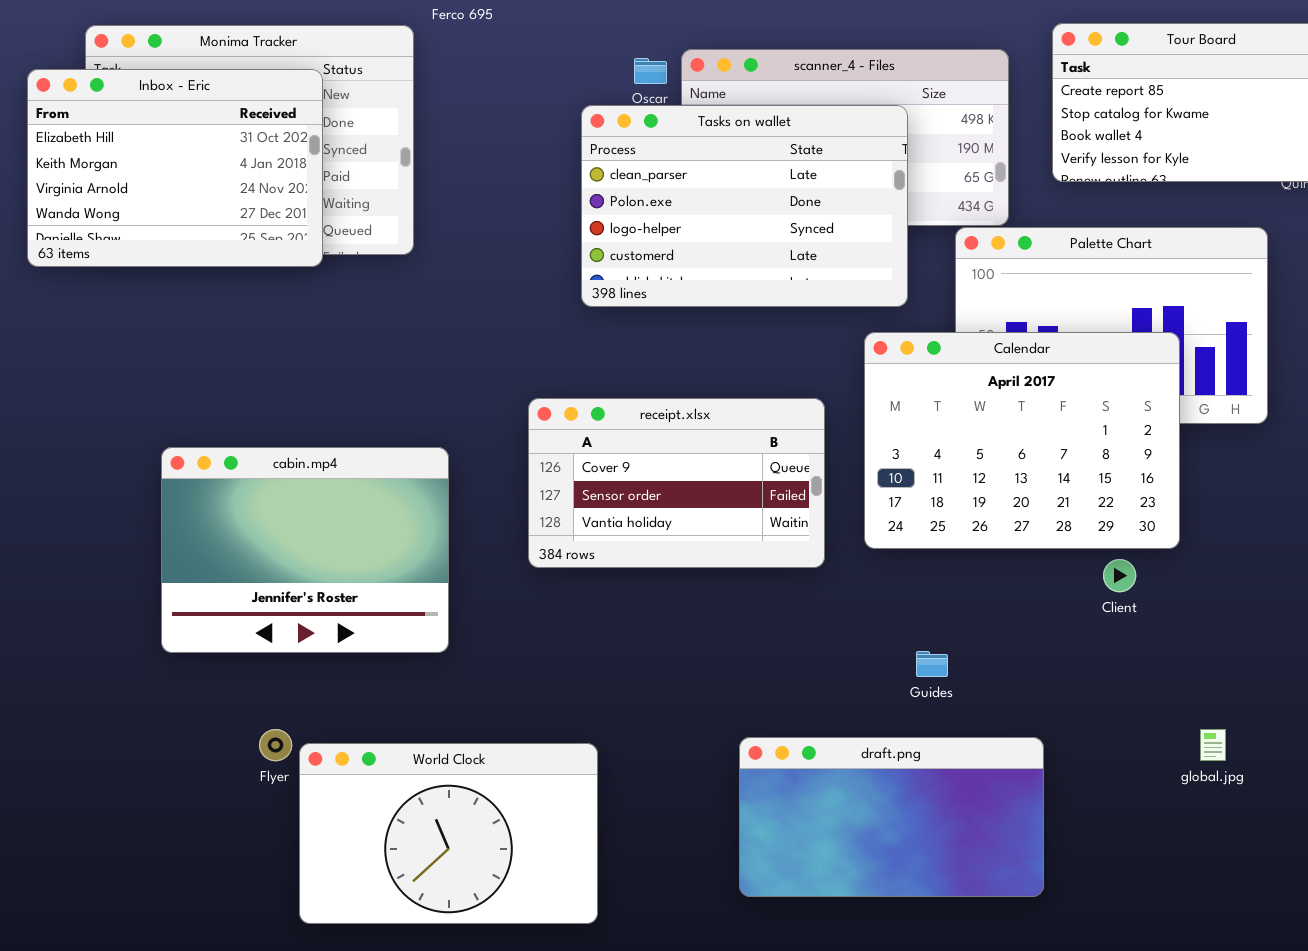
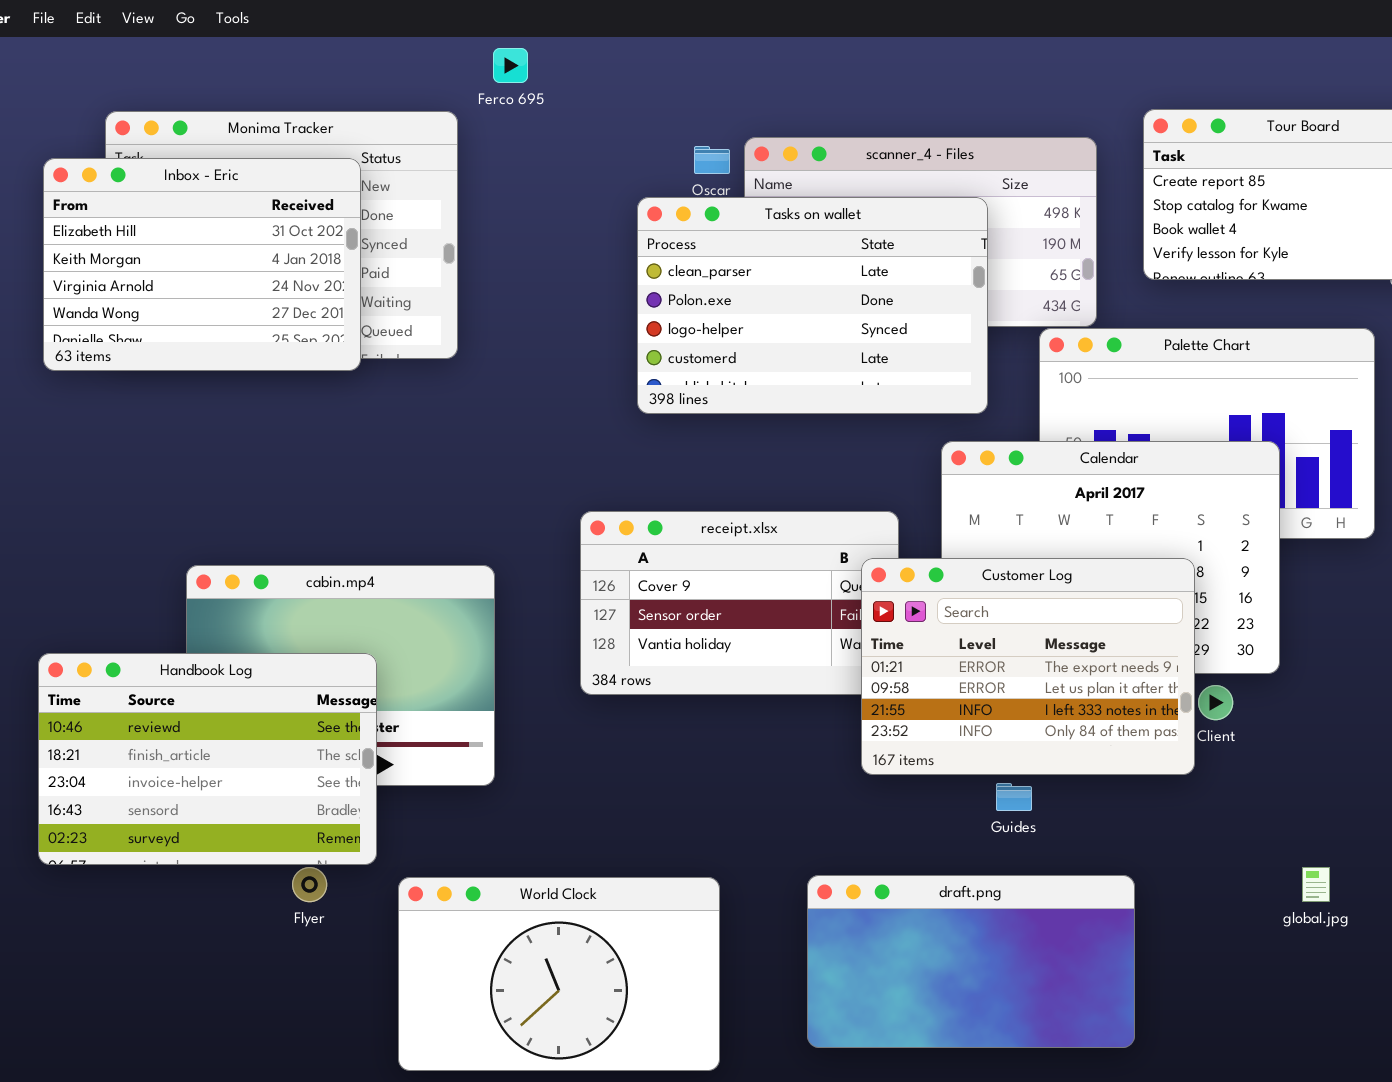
Customer Log: none -> [861,558,1195,775], opened
Handbook Log: none -> [38,653,377,865], opened
World Clock: [299,743,598,924] -> [398,877,720,1071], moved

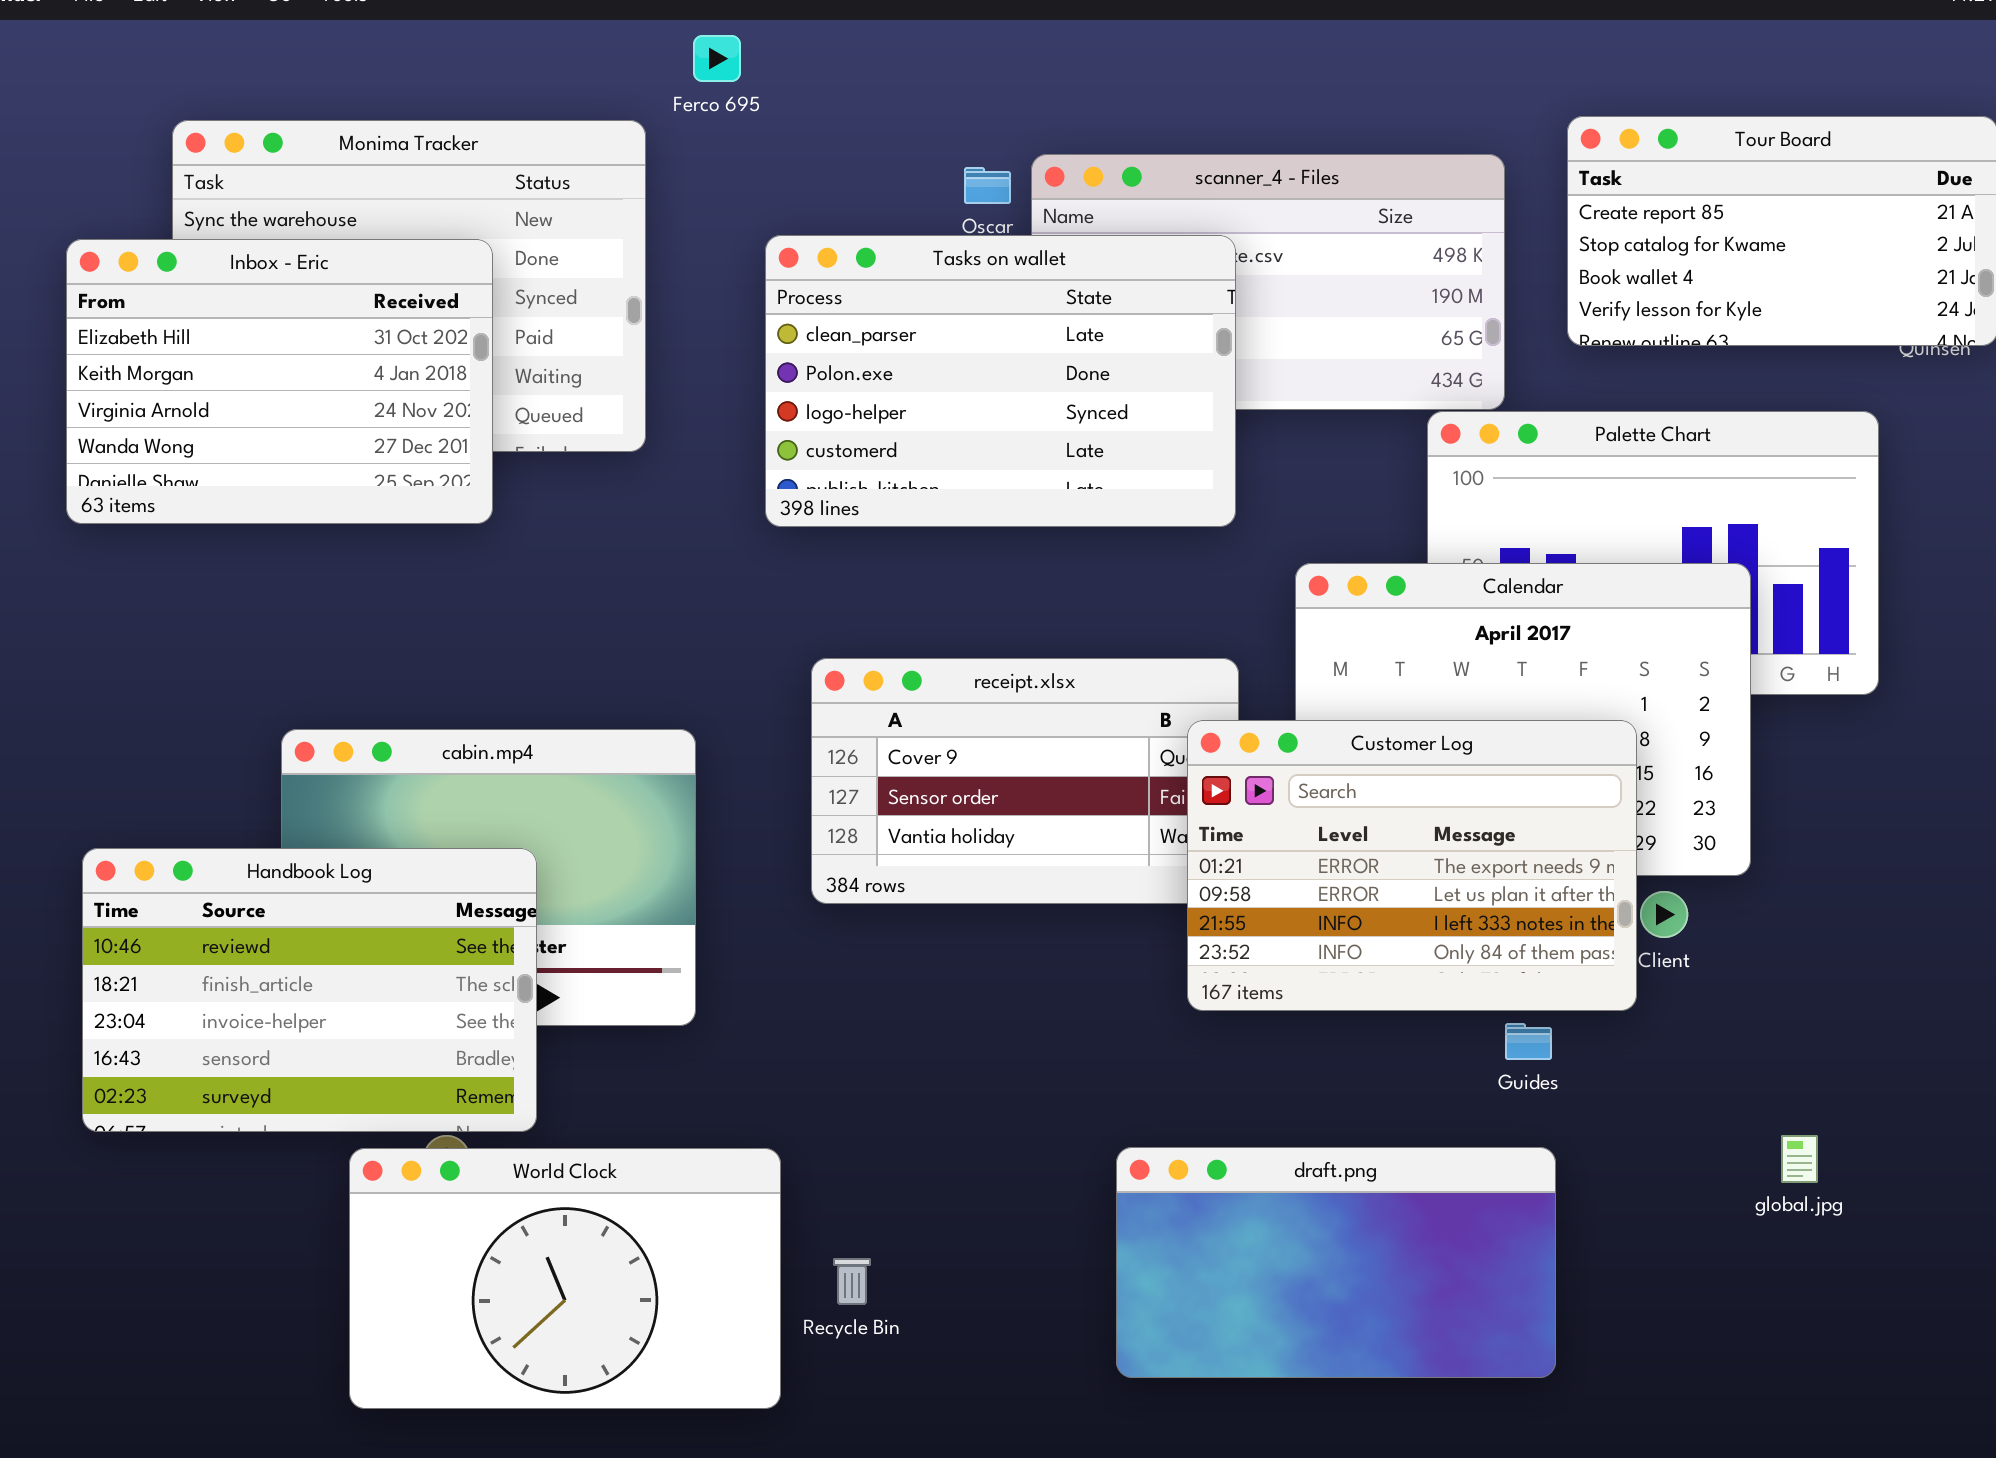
Inbox - Eric: [43,158,361,371] -> [66,239,493,524], moved
Tasks on wallet: [637,197,988,414] -> [765,235,1236,527], moved
Guides: [996,783,1032,811] -> [1505,1023,1552,1060], moved
World Clock: [398,877,720,1071] -> [349,1148,781,1409], moved

